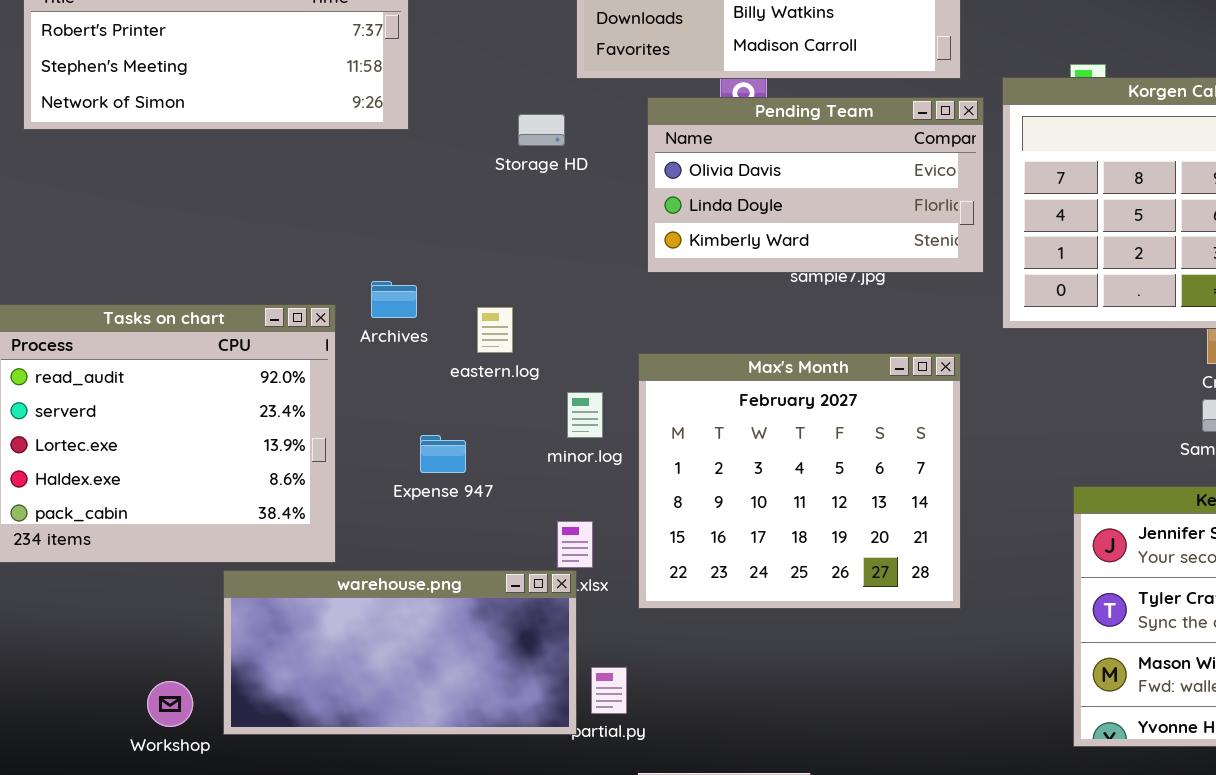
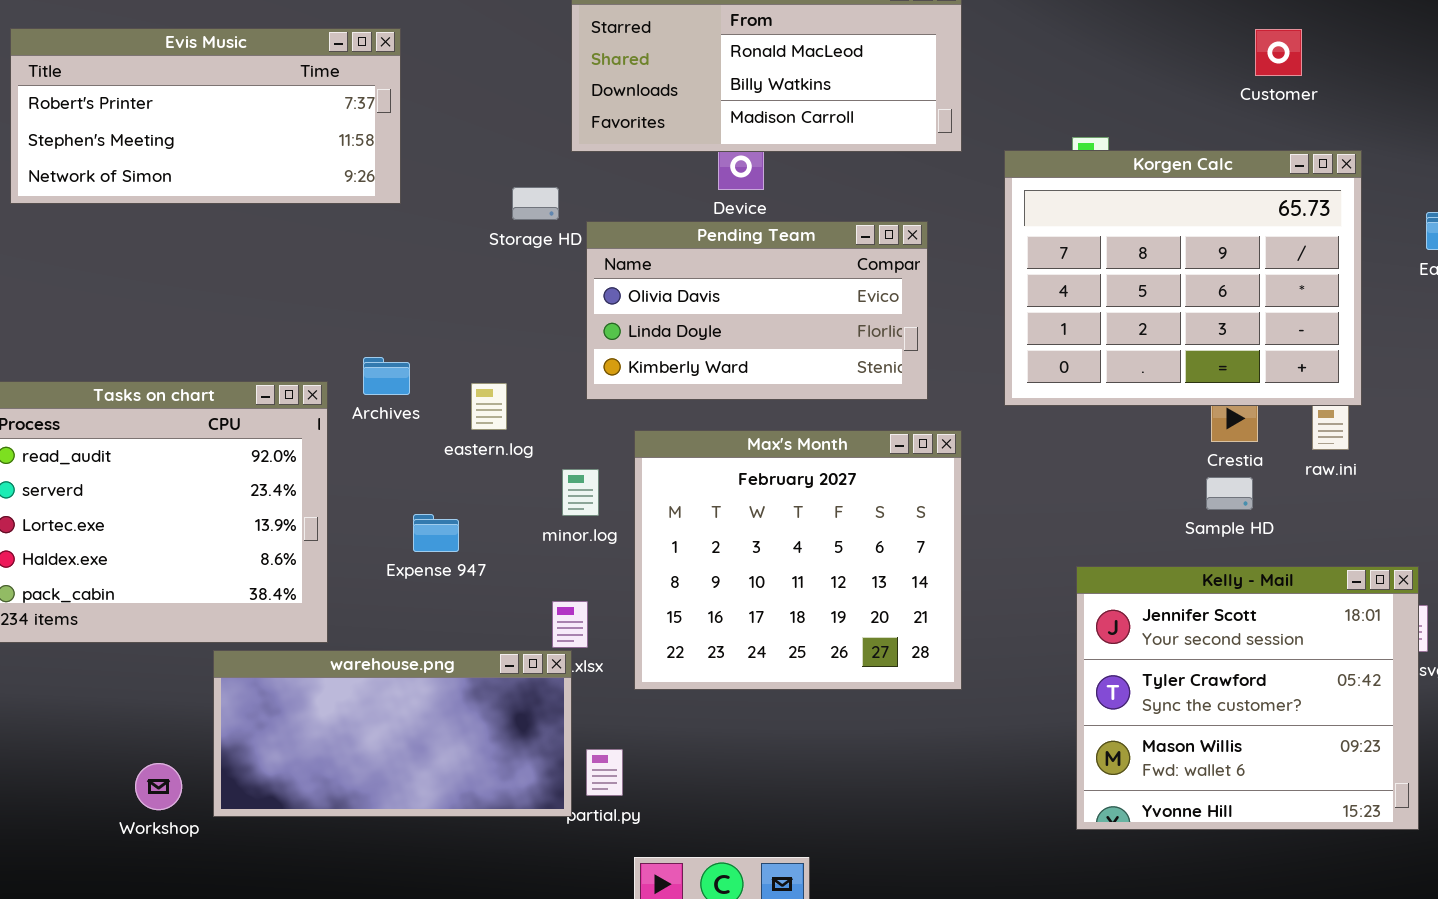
Pending Team: [647,97,984,273] -> [586,221,928,400], moved

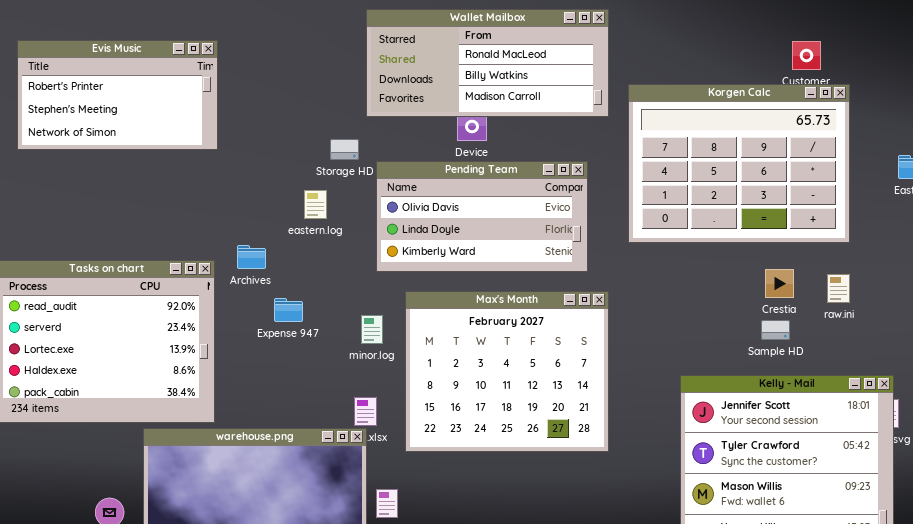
Evis Music: [10,28,401,204] -> [17,40,218,150], resized
Korgen Calc: [1004,150,1362,406] -> [628,84,850,243], moved
eastern.log: [471,383,507,430] -> [304,190,327,219], moved
Expense 947: [413,514,459,552] -> [274,298,303,322], moved

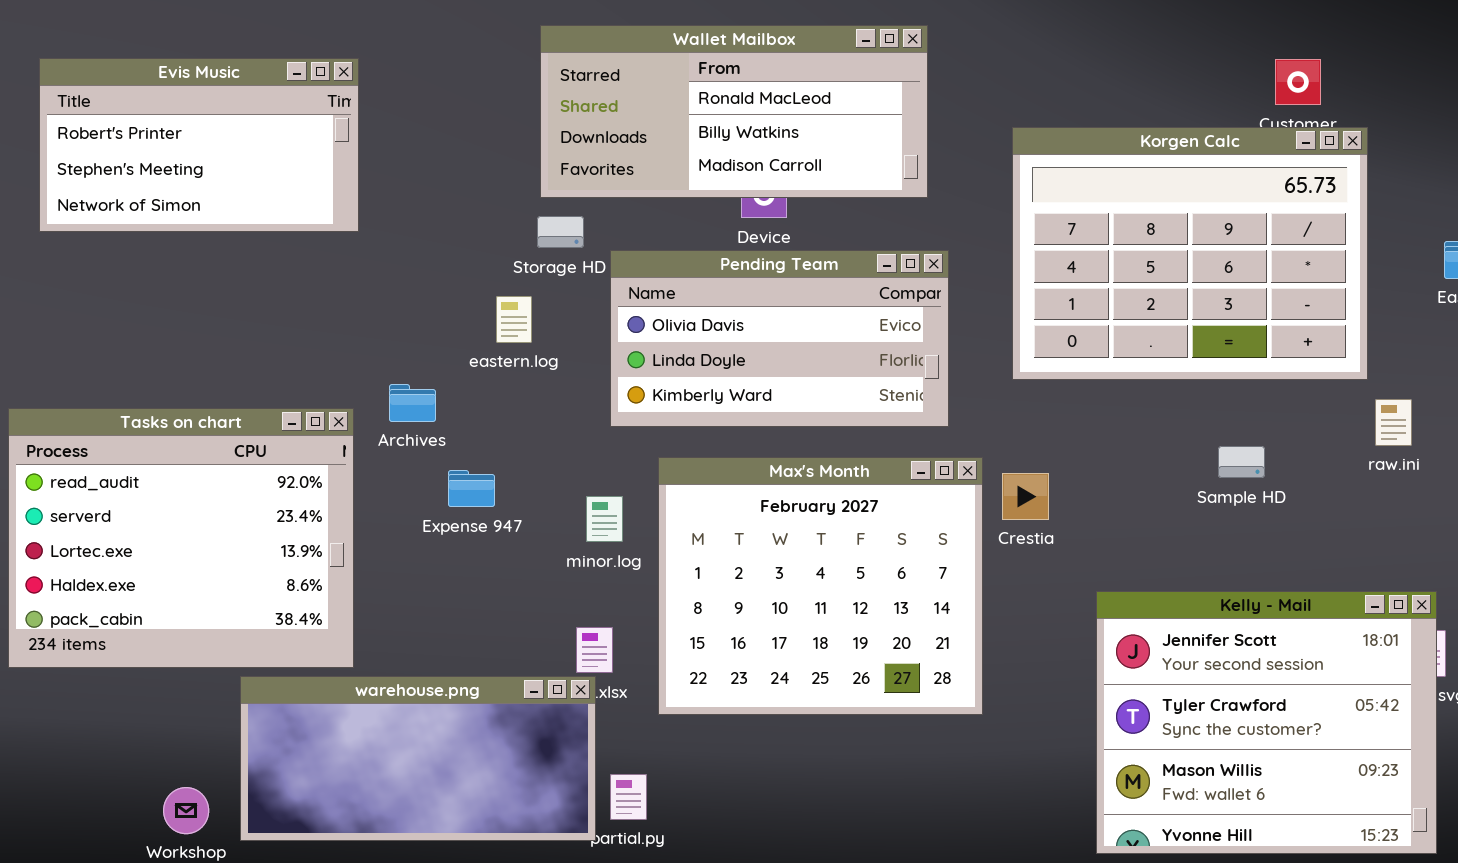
Wallet Mailbox: [366,9,609,117] -> [540,25,928,198], moved
Crestia: [765,269,794,298] -> [1002,473,1049,520], moved
raw.ini: [827,274,850,303] -> [1375,399,1412,446], moved
Sample HD: [761,320,790,340] -> [1218,446,1265,478], moved

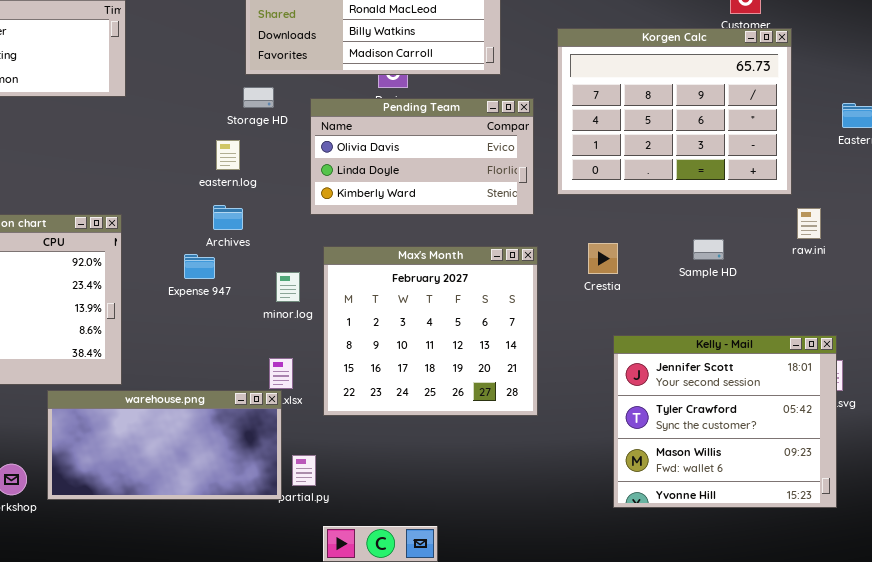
Pending Team: [610,250,949,427] -> [310,98,534,215], moved
Archives: [389,384,436,422] -> [213,205,243,230], moved
Crestia: [1002,473,1049,520] -> [588,243,618,274], moved

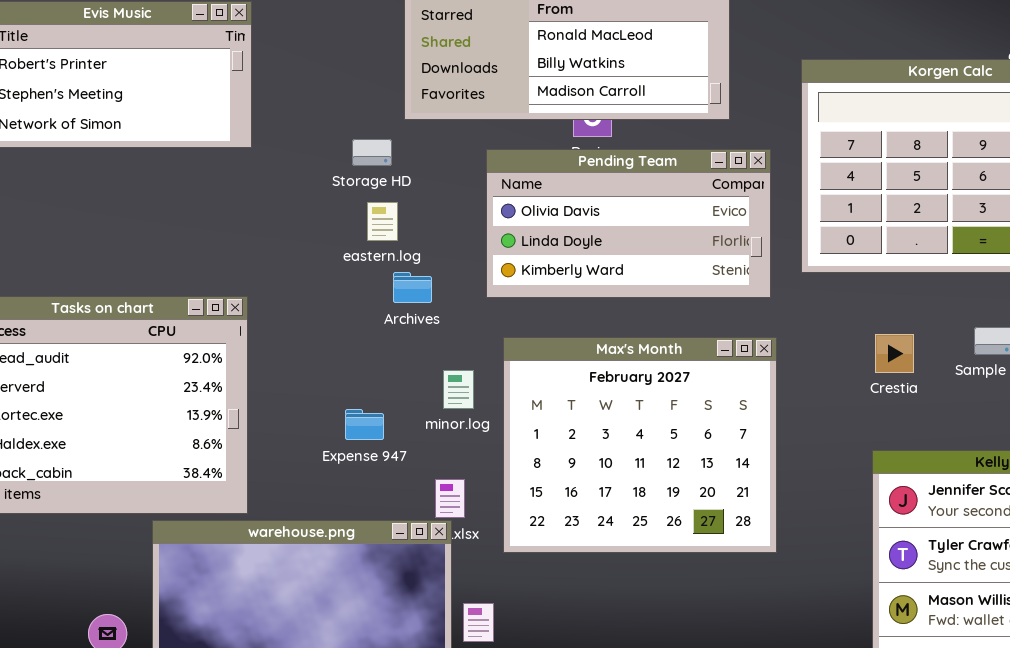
Storage HD: [243,87,274,108] -> [352,139,392,166], moved
Archives: [213,205,243,230] -> [393,272,432,303], moved
Crestia: [588,243,618,274] -> [875,334,914,373], moved
Expense 947: [184,254,215,279] -> [345,409,384,440], moved

